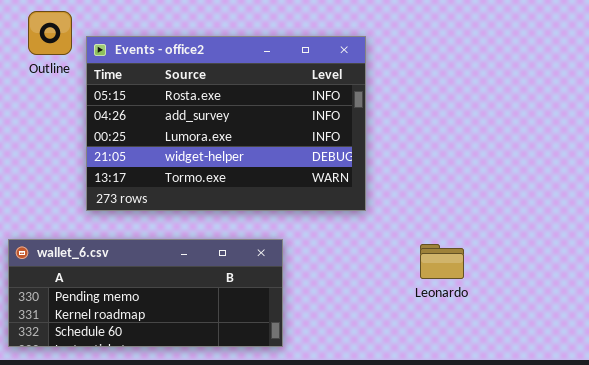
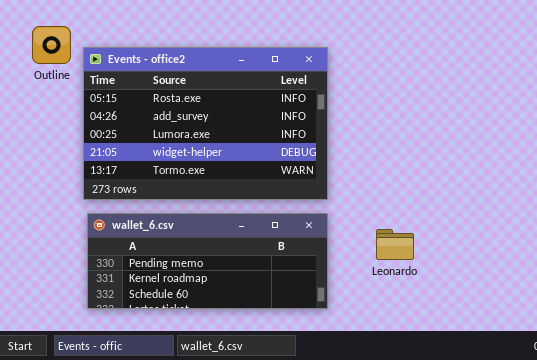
wallet_6.csv: [8,239,283,347] -> [87,213,328,309], moved

